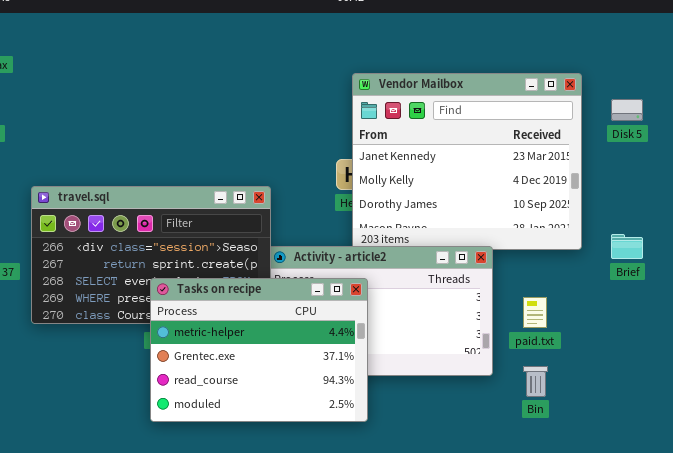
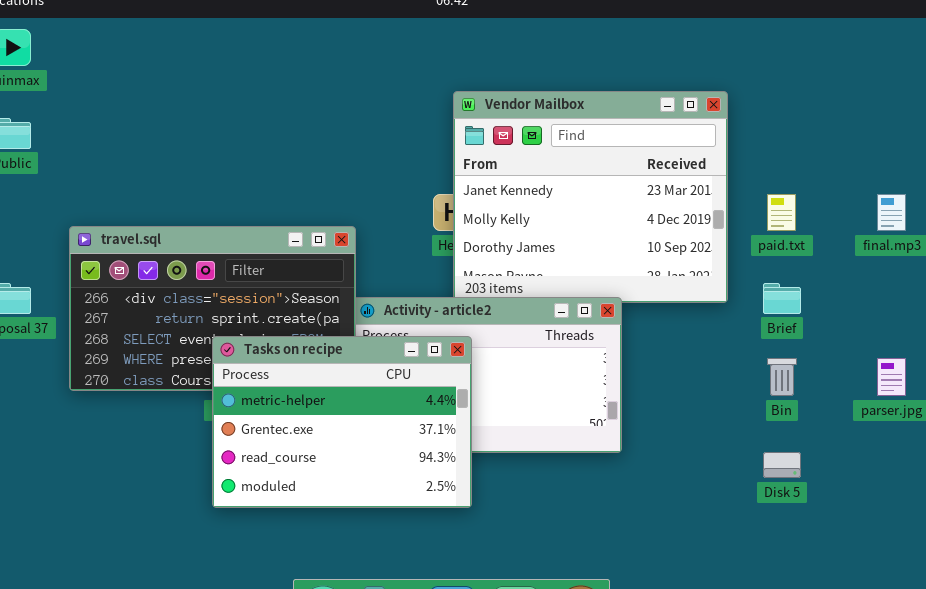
Disk 5: [611,99,643,121] -> [763,452,801,478], moved
paid.txt: [523,297,547,328] -> [767,194,796,231], moved
Bin: [523,366,548,397] -> [767,358,797,396], moved

